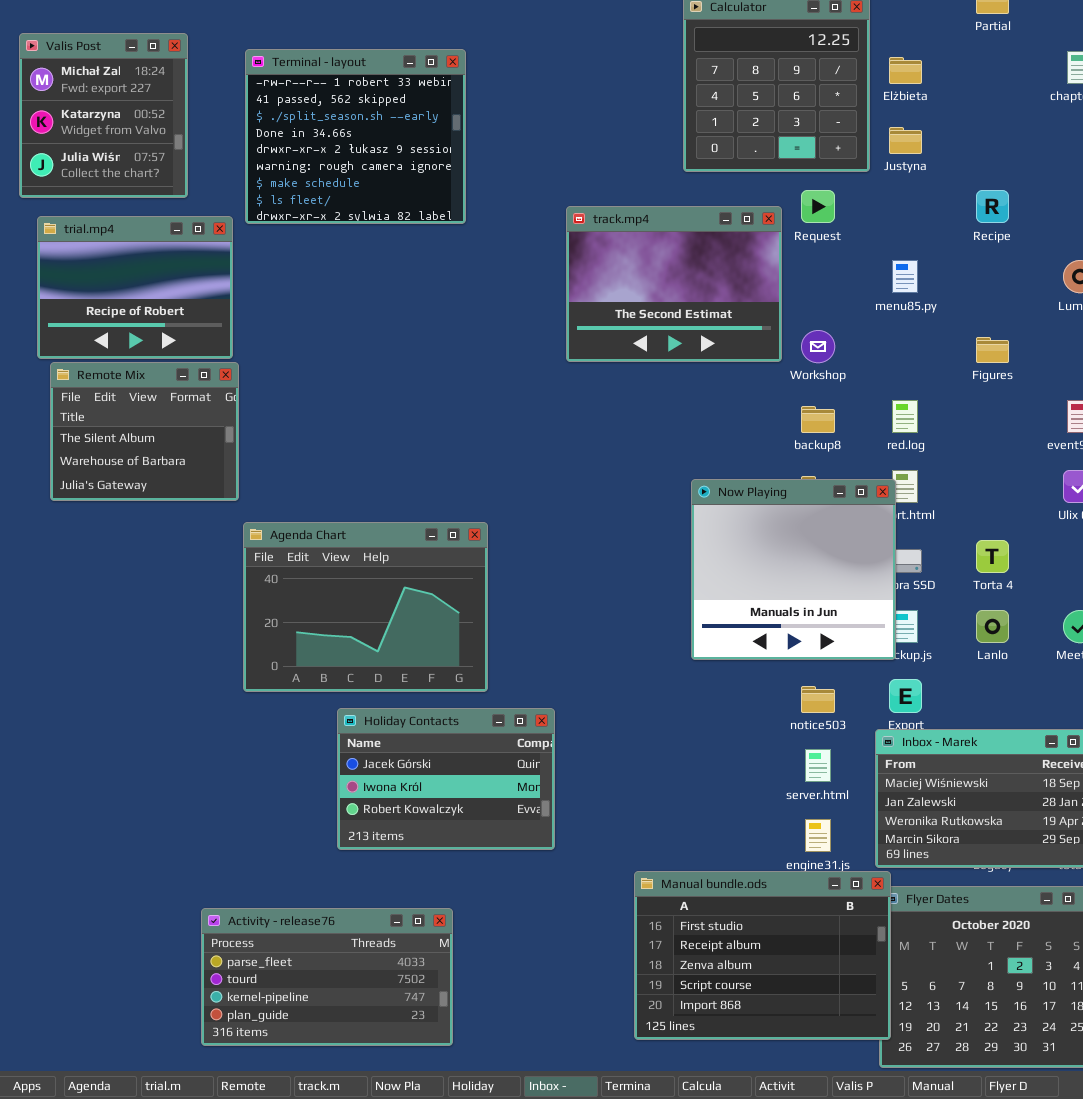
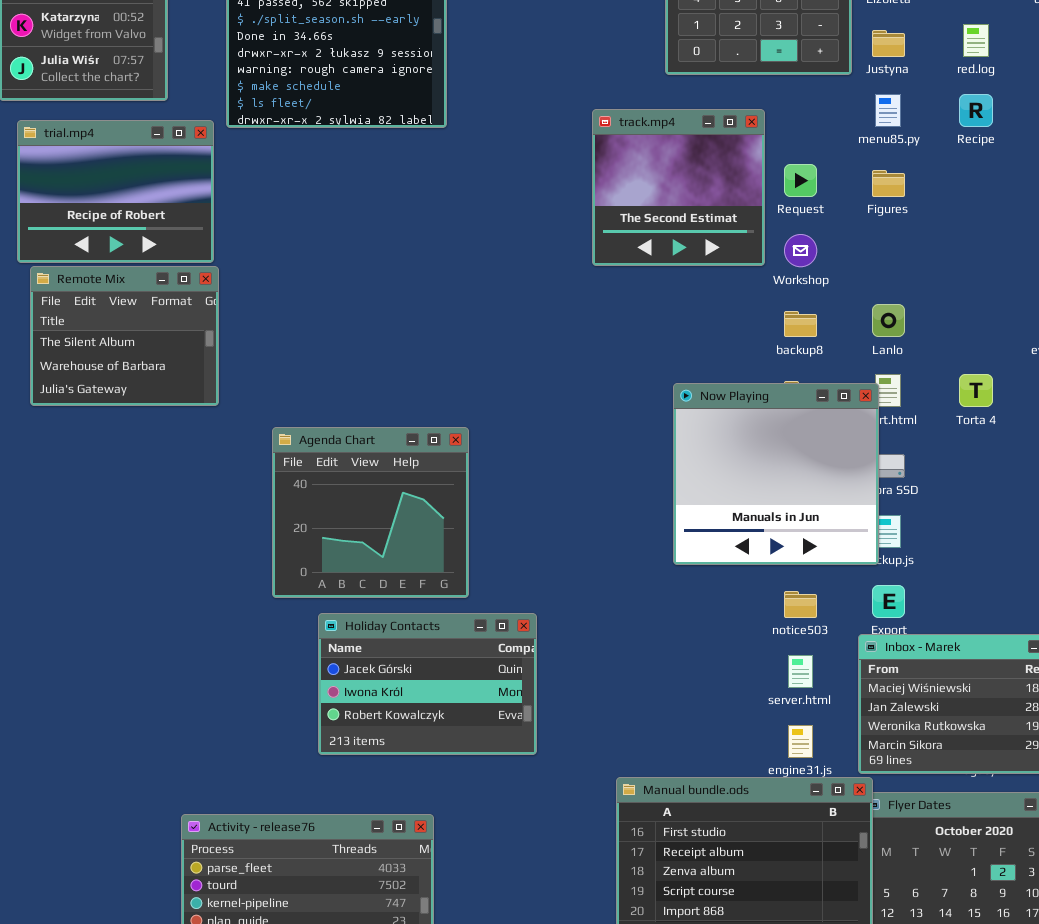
Request: [801,190,835,223] -> [784,164,817,197], moved
track.mp4: [566,206,782,362] -> [592,109,765,266], resized
menu85.py: [892,260,918,293] -> [875,94,901,127], moved
Figures: [976,337,1009,363] -> [872,170,905,197], moved
red.log: [892,400,918,433] -> [963,24,989,57], moved
Agenda Chart: [243,522,488,692] -> [272,427,469,598], resized
Torta 4: [976,540,1009,573] -> [959,374,993,407], moved
Lanlo: [976,610,1009,643] -> [872,304,905,337], moved

